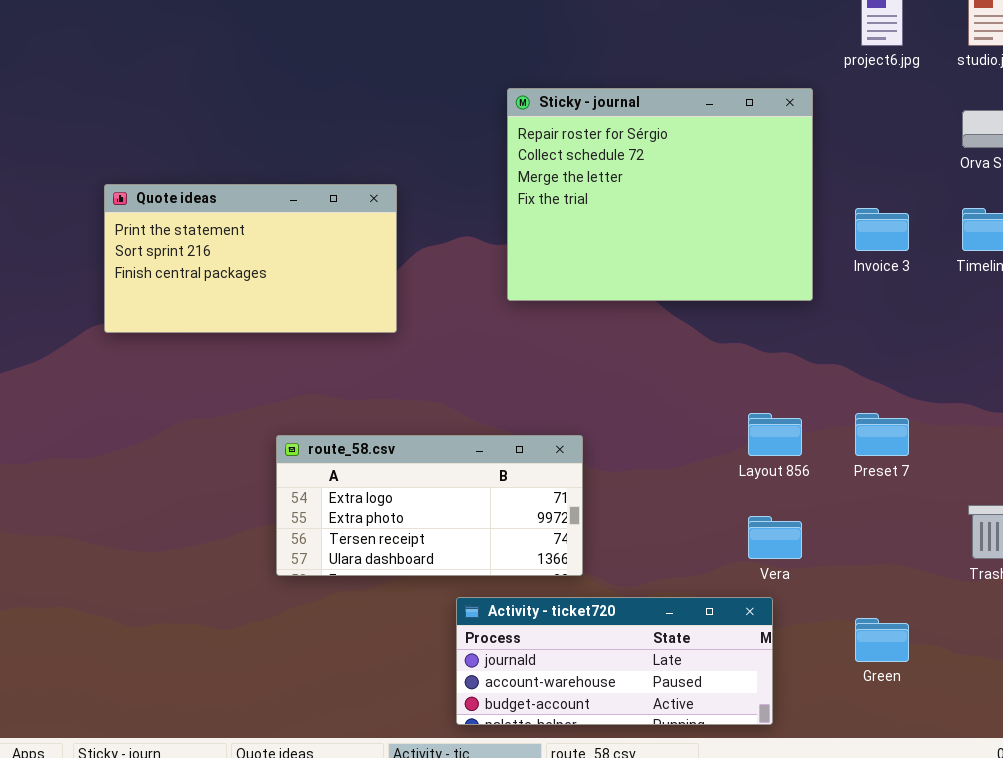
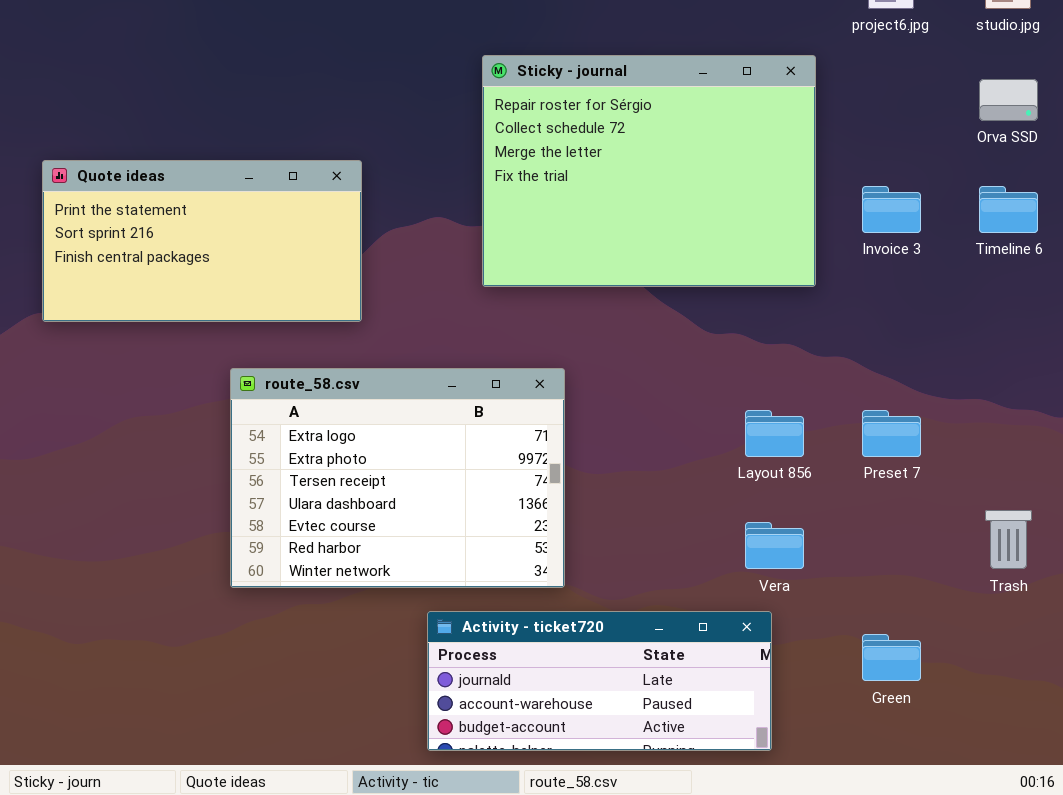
route_58.csv: [276,435,583,576] -> [230,368,565,588], resized

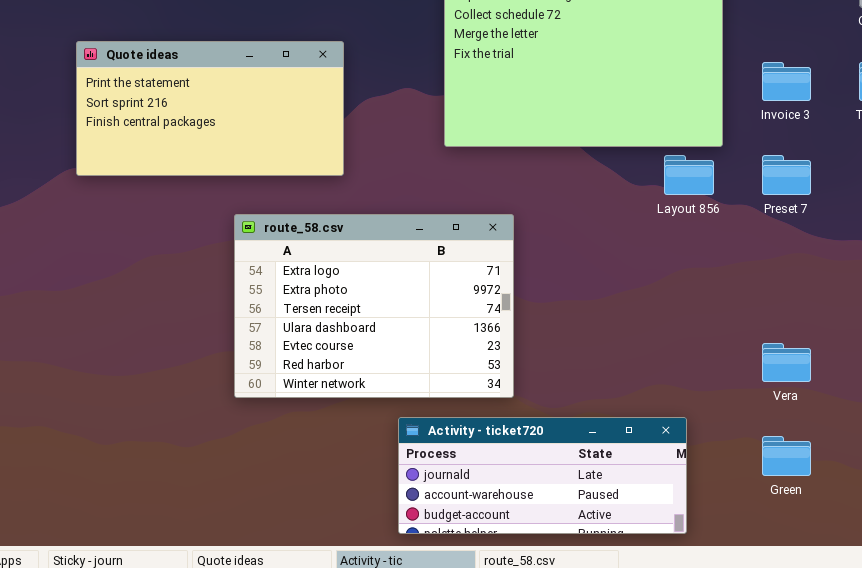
Layout 856: [745,410,804,457] -> [664,155,714,195], moved
Preset 7: [862,410,921,457] -> [762,155,811,195], moved
Vera: [745,522,804,569] -> [762,343,811,382], moved

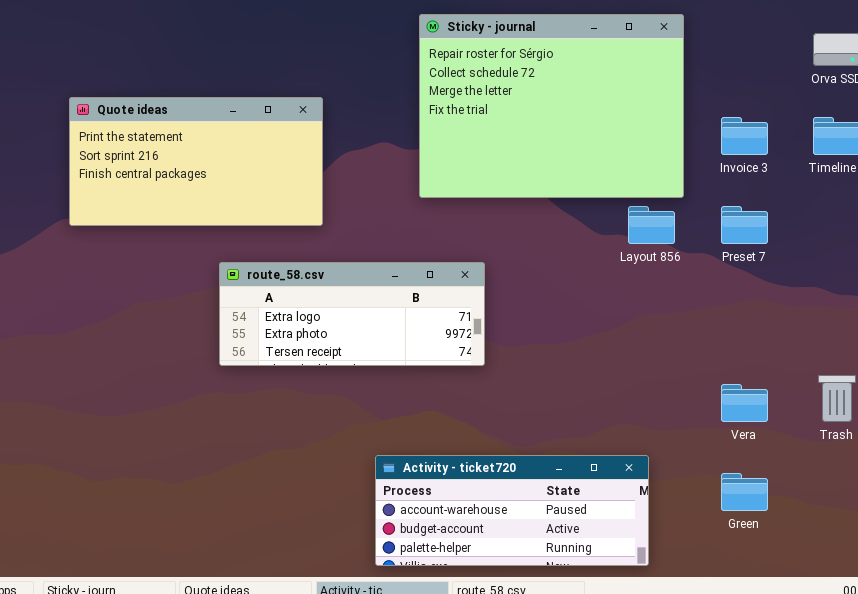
route_58.csv: [234,214,514,398] -> [219,262,485,366], resized
Activity - ticket720: [398,417,687,534] -> [375,455,649,566], scrolled down 1 row

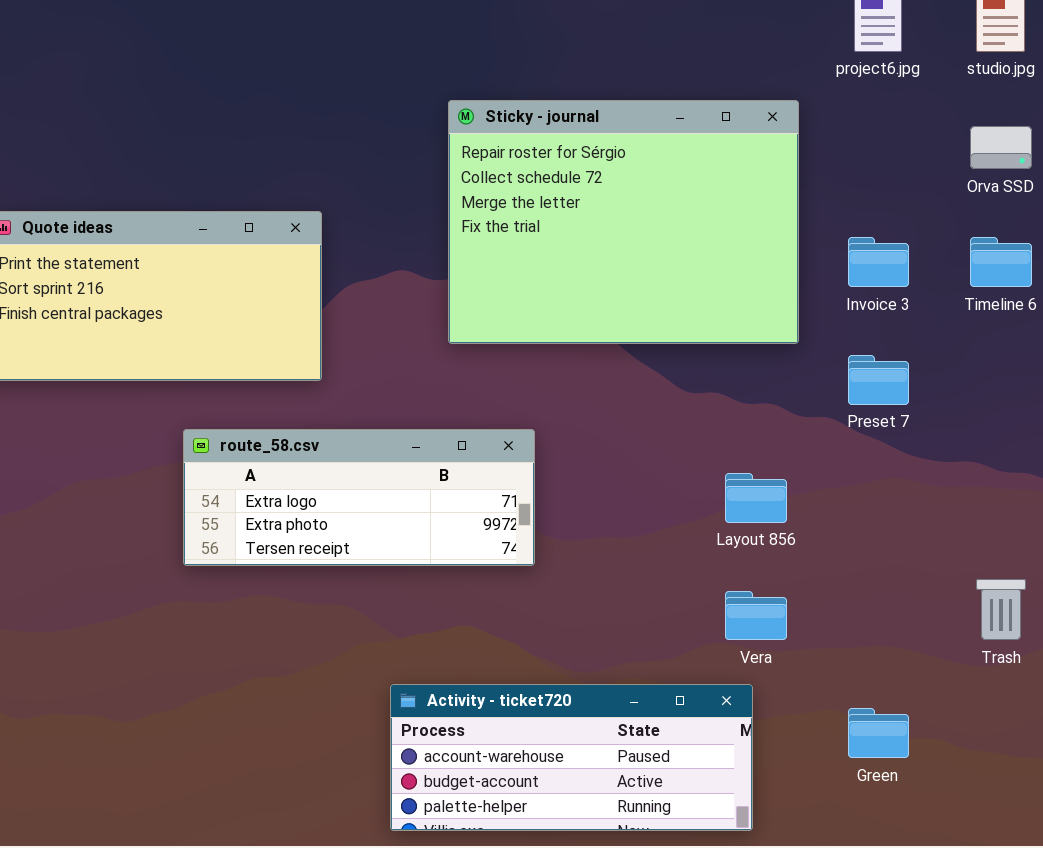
Layout 856: [628,206,675,244] -> [725,473,787,523], moved
Vera: [721,384,768,422] -> [725,591,787,640], moved

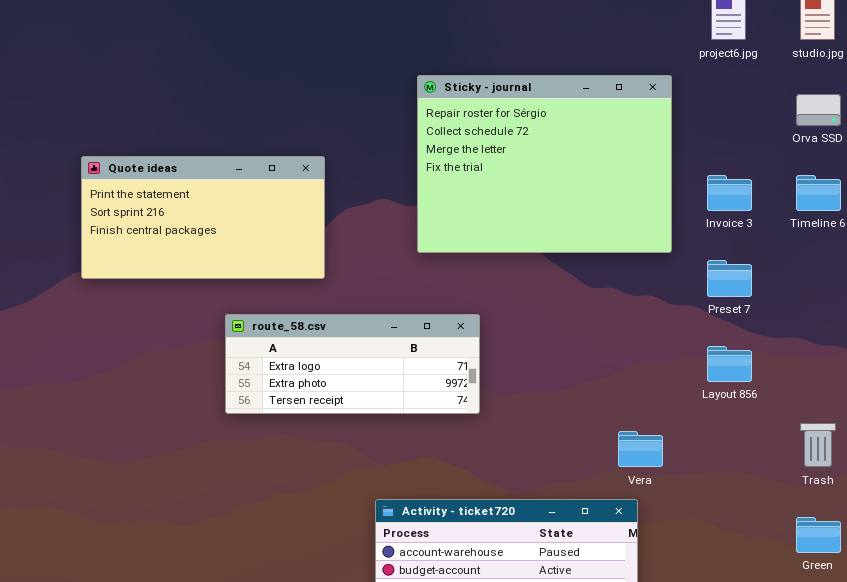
Layout 856: [725,473,787,523] -> [707,346,752,382], moved
Green: [848,708,909,758] -> [796,517,841,553], moved

